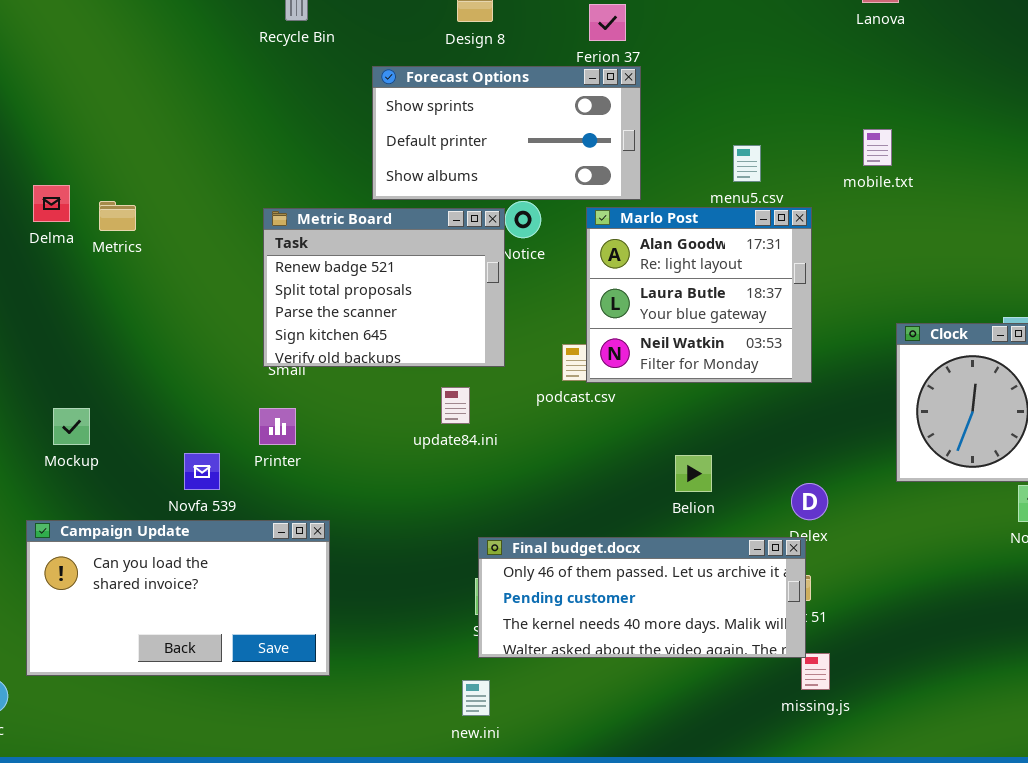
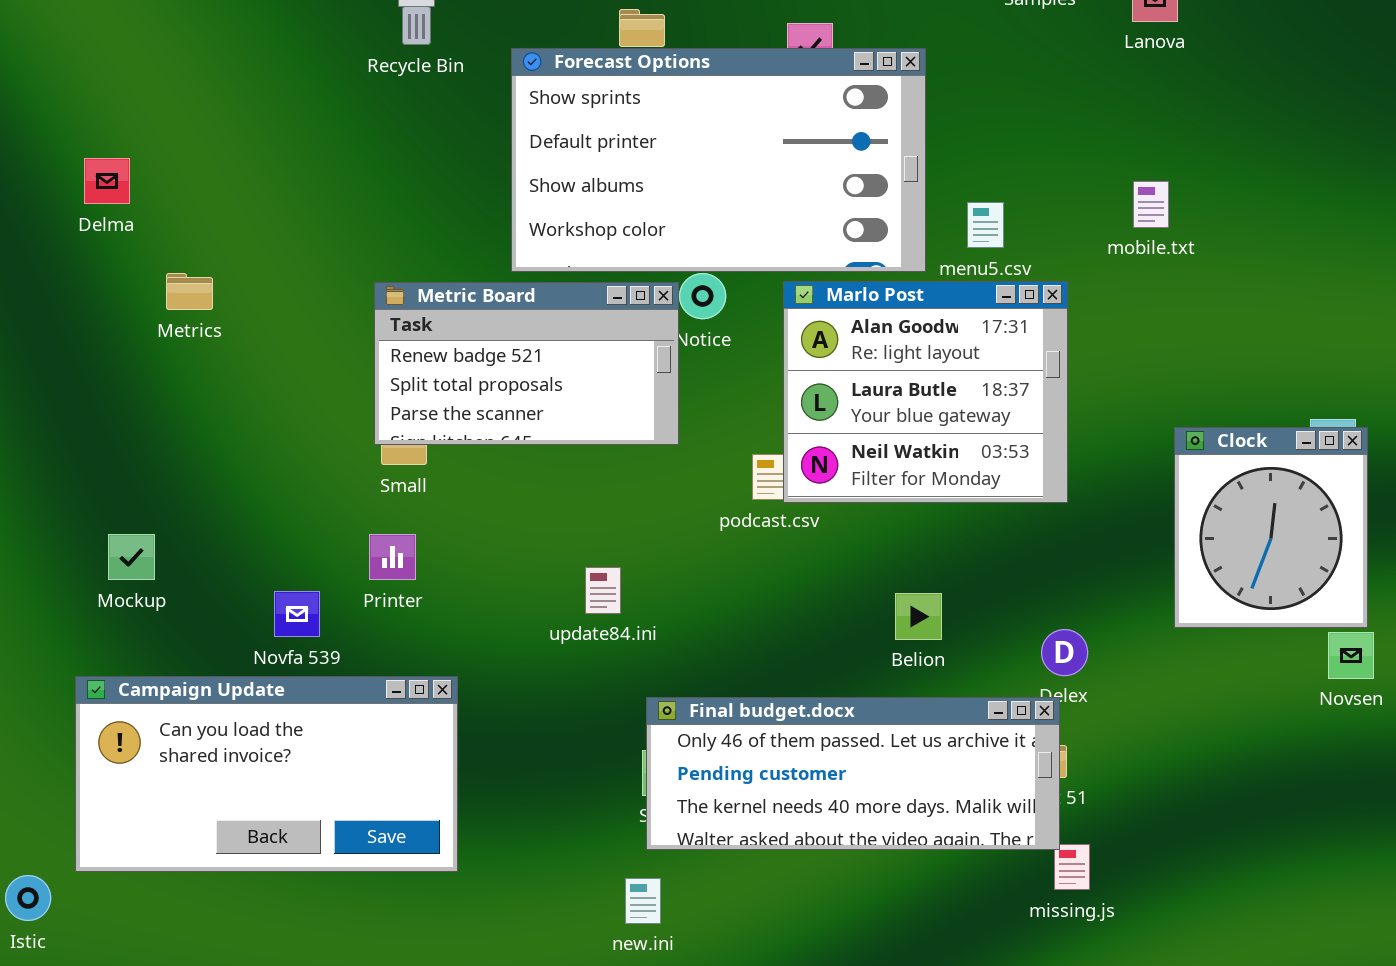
Forecast Options: [372,66,641,200] -> [511,48,926,272], resized
Delma: [33,185,70,222] -> [84,158,130,204], moved
Metric Board: [263,208,505,367] -> [374,282,679,445], resized
update84.ini: [441,387,470,424] -> [585,567,621,614], moved

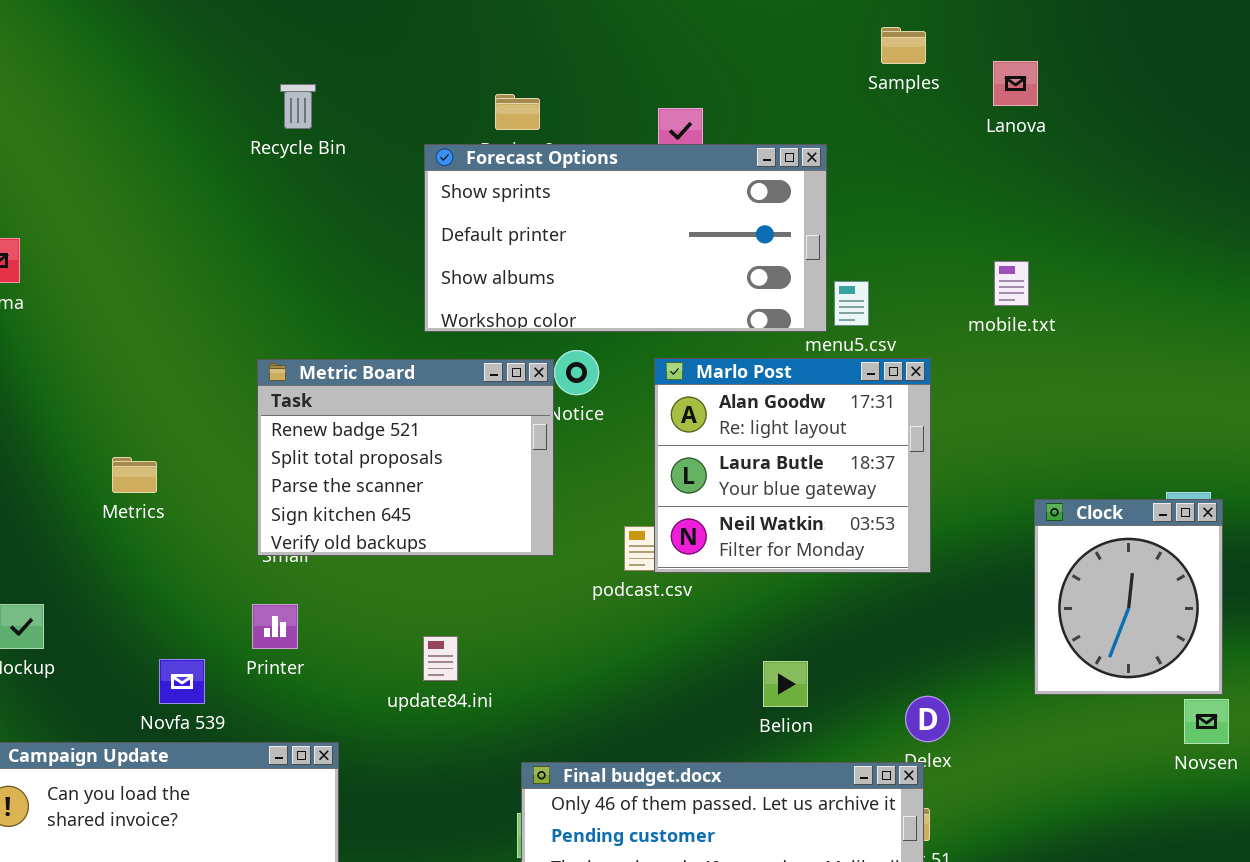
Forecast Options: [511,48,926,272] -> [424,144,827,332], moved, resized
Metrics: [166,273,213,310] -> [112,457,157,493], moved
Metric Board: [374,282,679,445] -> [257,359,554,556], resized
update84.ini: [585,567,621,614] -> [423,636,458,681], moved

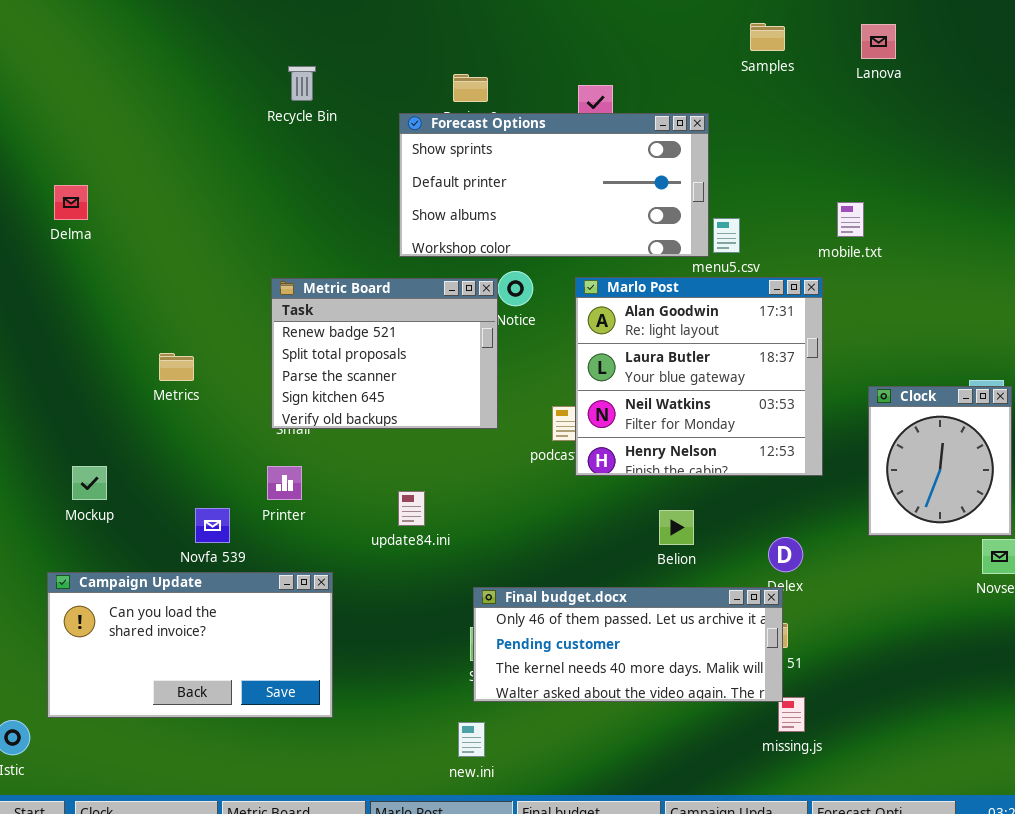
Lanova: [993,61,1038,106] -> [861,24,896,59], moved
Marlo Post: [654,358,931,573] -> [575,277,823,476], resized

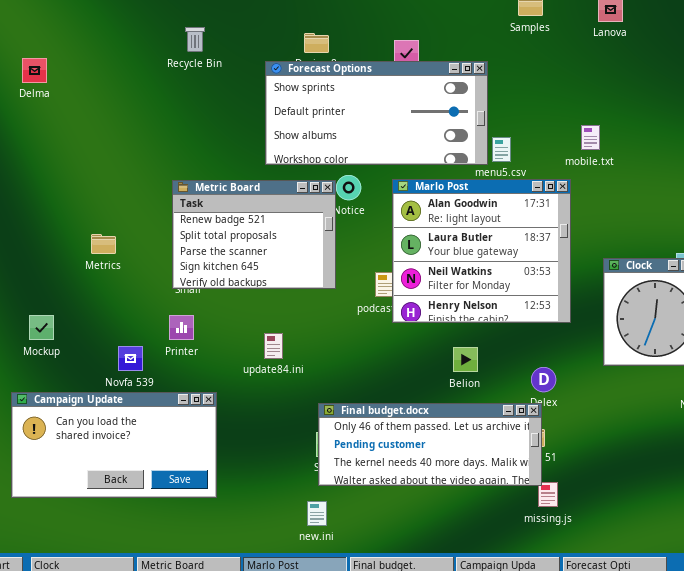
Delma: [54,185,88,220] -> [22,58,47,83], moved

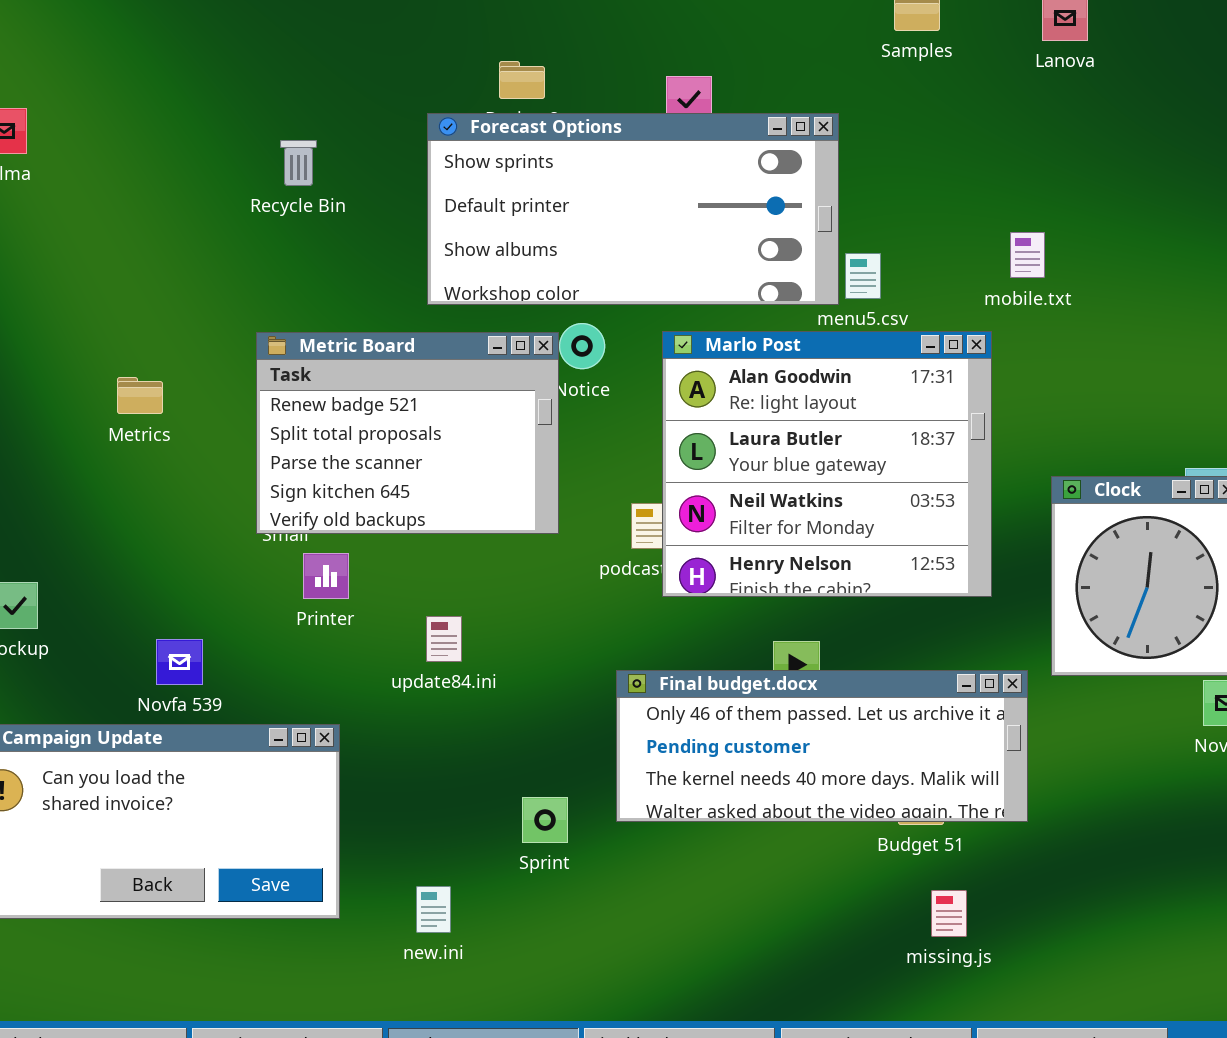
Recycle Bin: [185,27,205,52] -> [280,140,317,186], moved
Metrics: [91,234,116,254] -> [117,377,163,414], moved
Printer: [169,315,194,340] -> [303,553,349,599], moved
Final budget.docx: [318,403,542,486] -> [616,670,1028,822], moved
new.ini: [307,501,327,526] -> [416,886,451,933], moved

